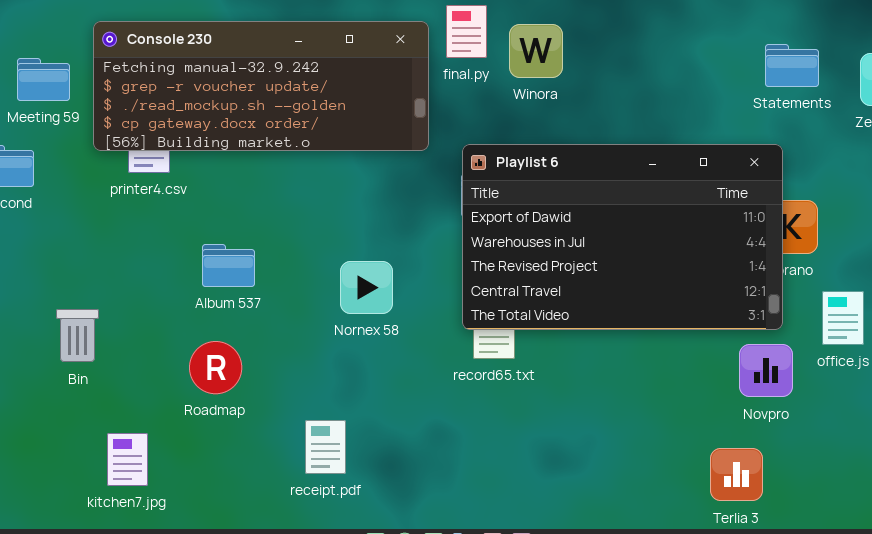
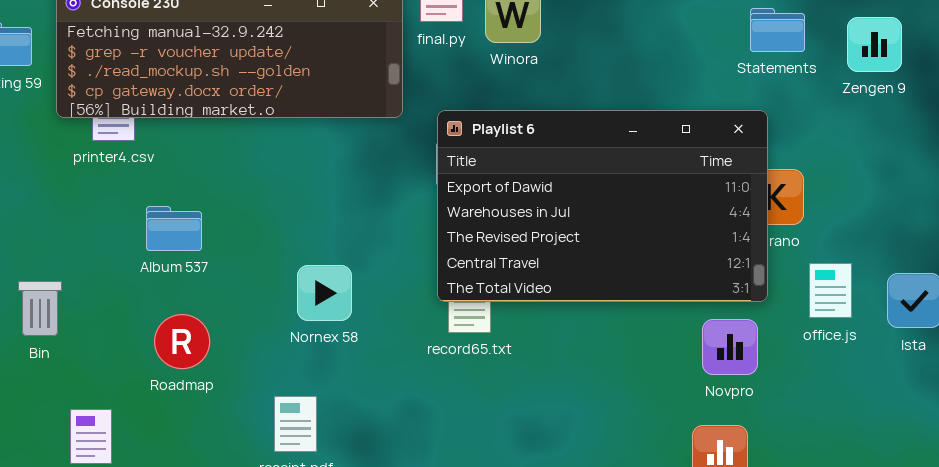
Album 537: [202,244,255,287] -> [146,206,202,251], moved
Nornex 58: [340,261,393,314] -> [297,265,352,321], moved
Novpro: [739,344,793,397] -> [702,319,758,375], moved

